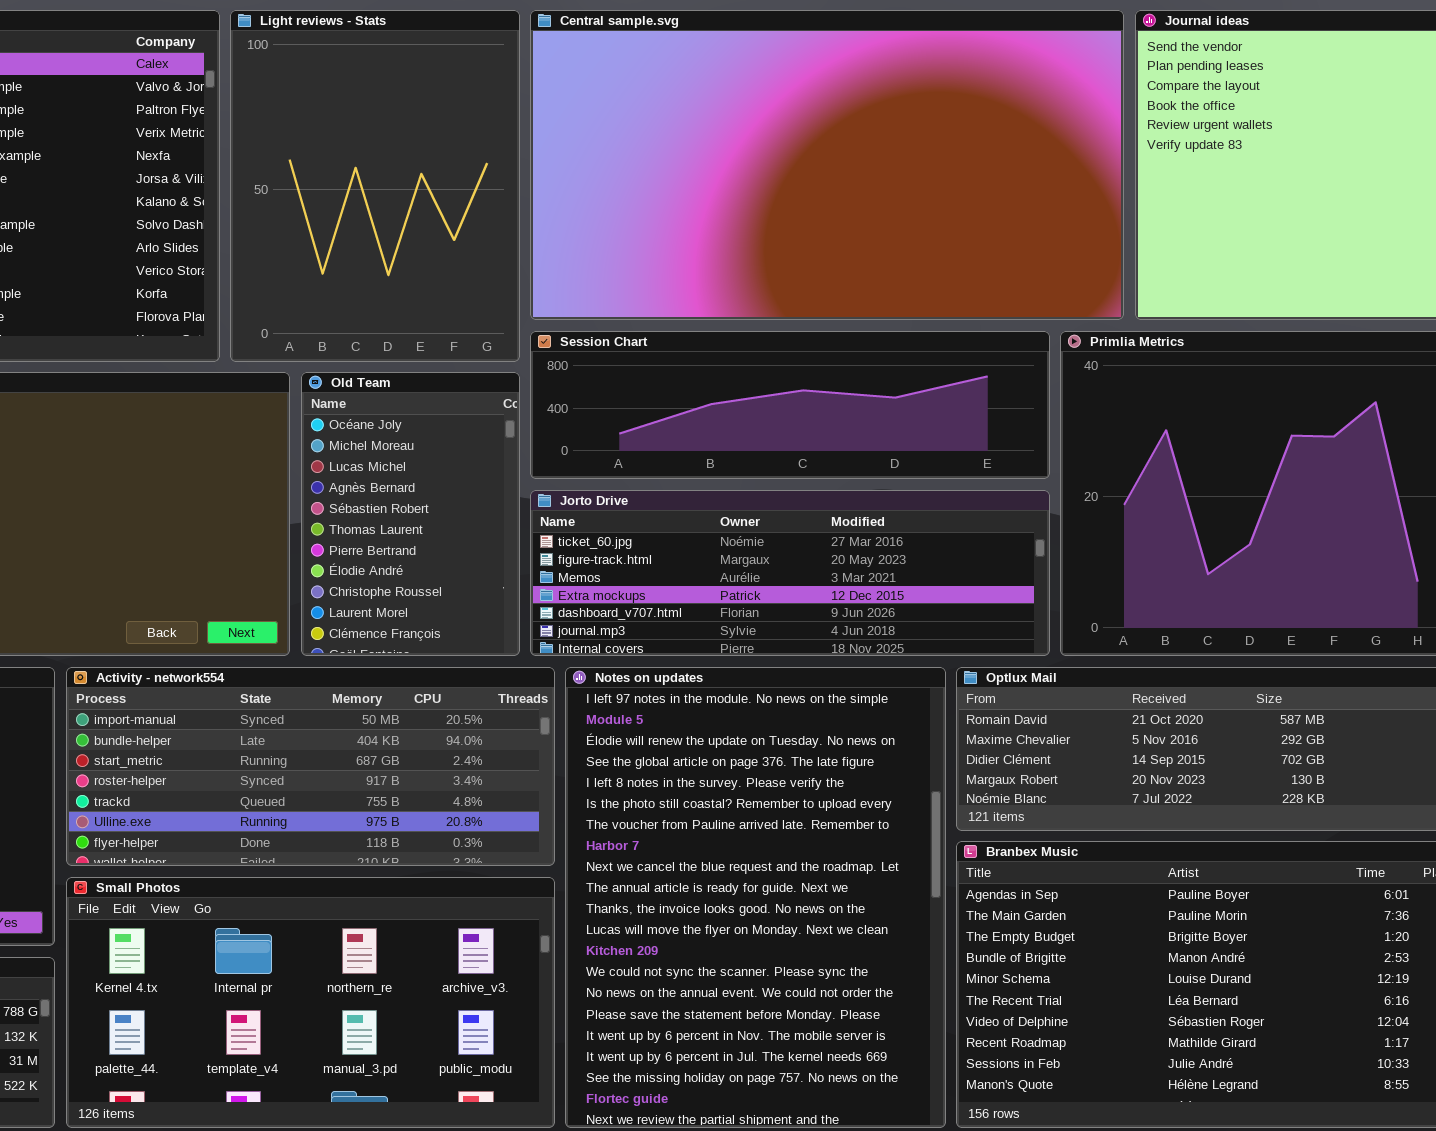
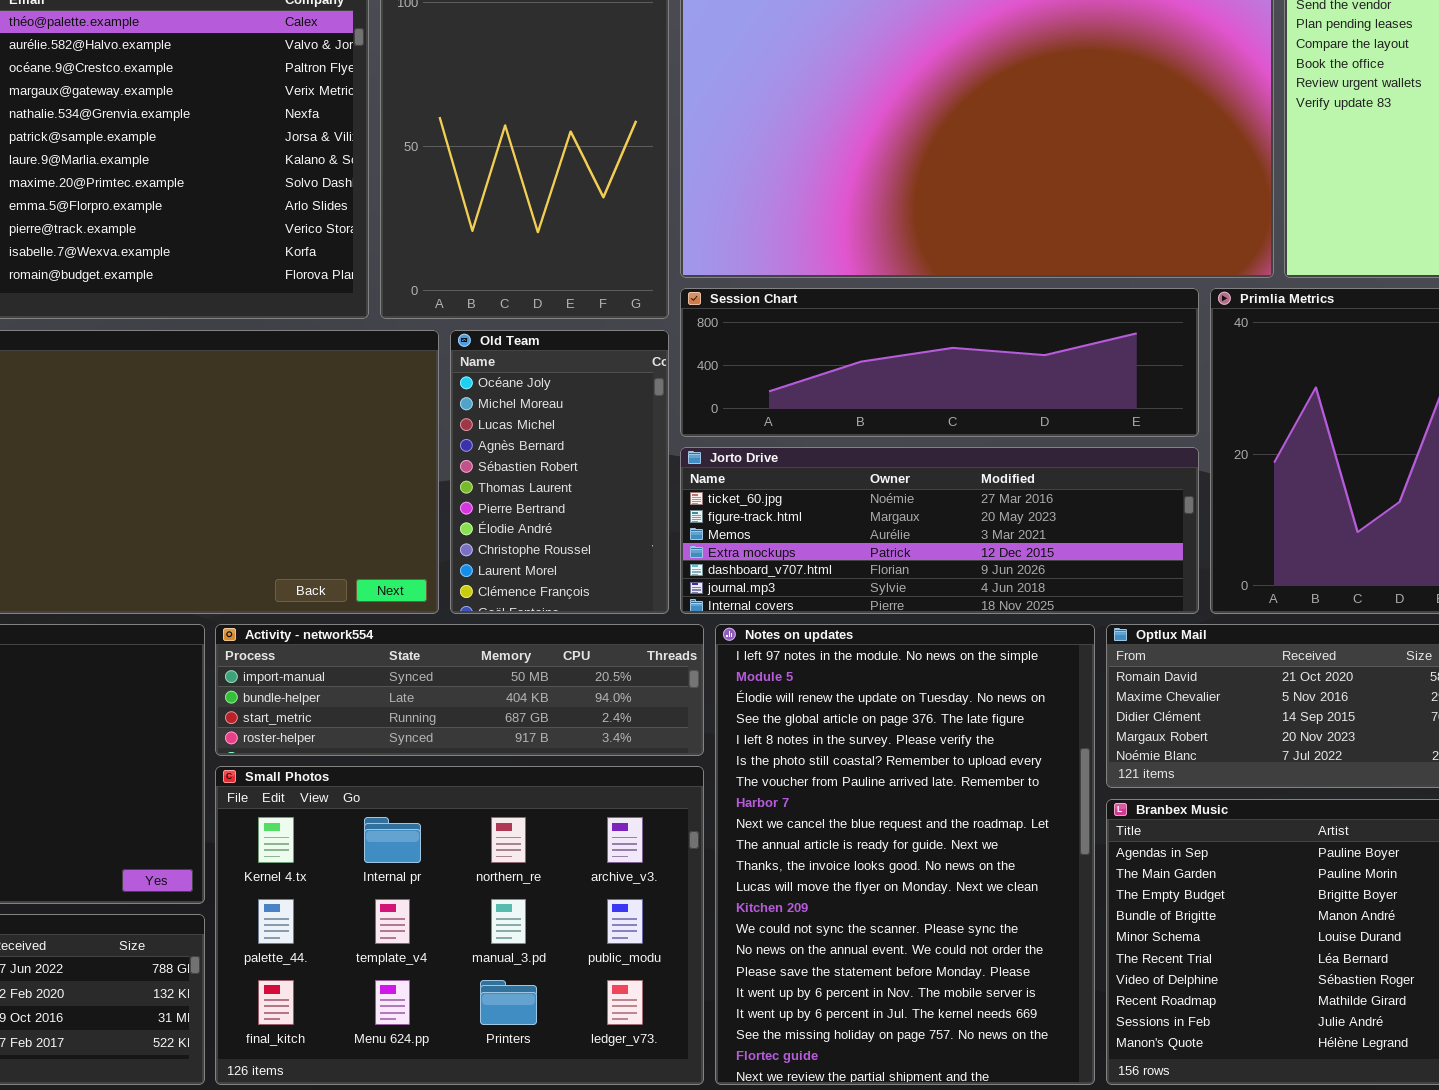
Activity - network554: [66,667,555,866] -> [215,624,704,756], resized
Small Photos: [66,877,555,1128] -> [215,766,704,1085], resized

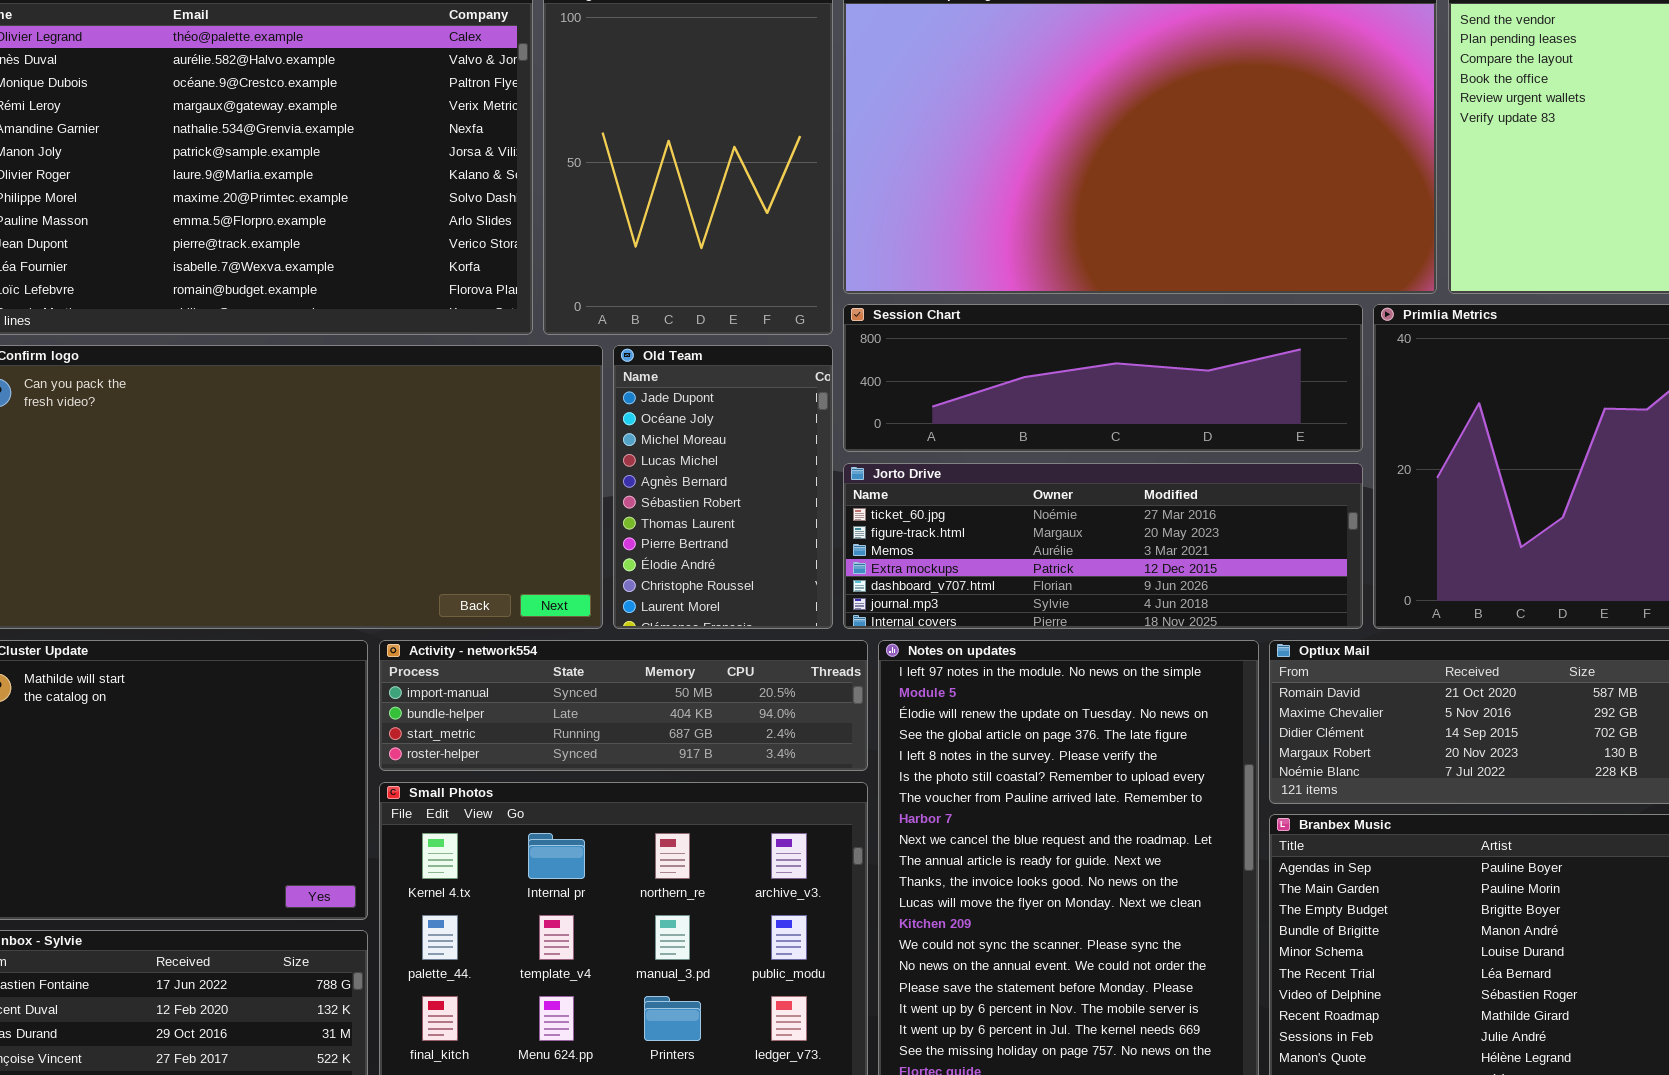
Old Team: [450,330,669,614] -> [613,345,833,629], scrolled up 1 row

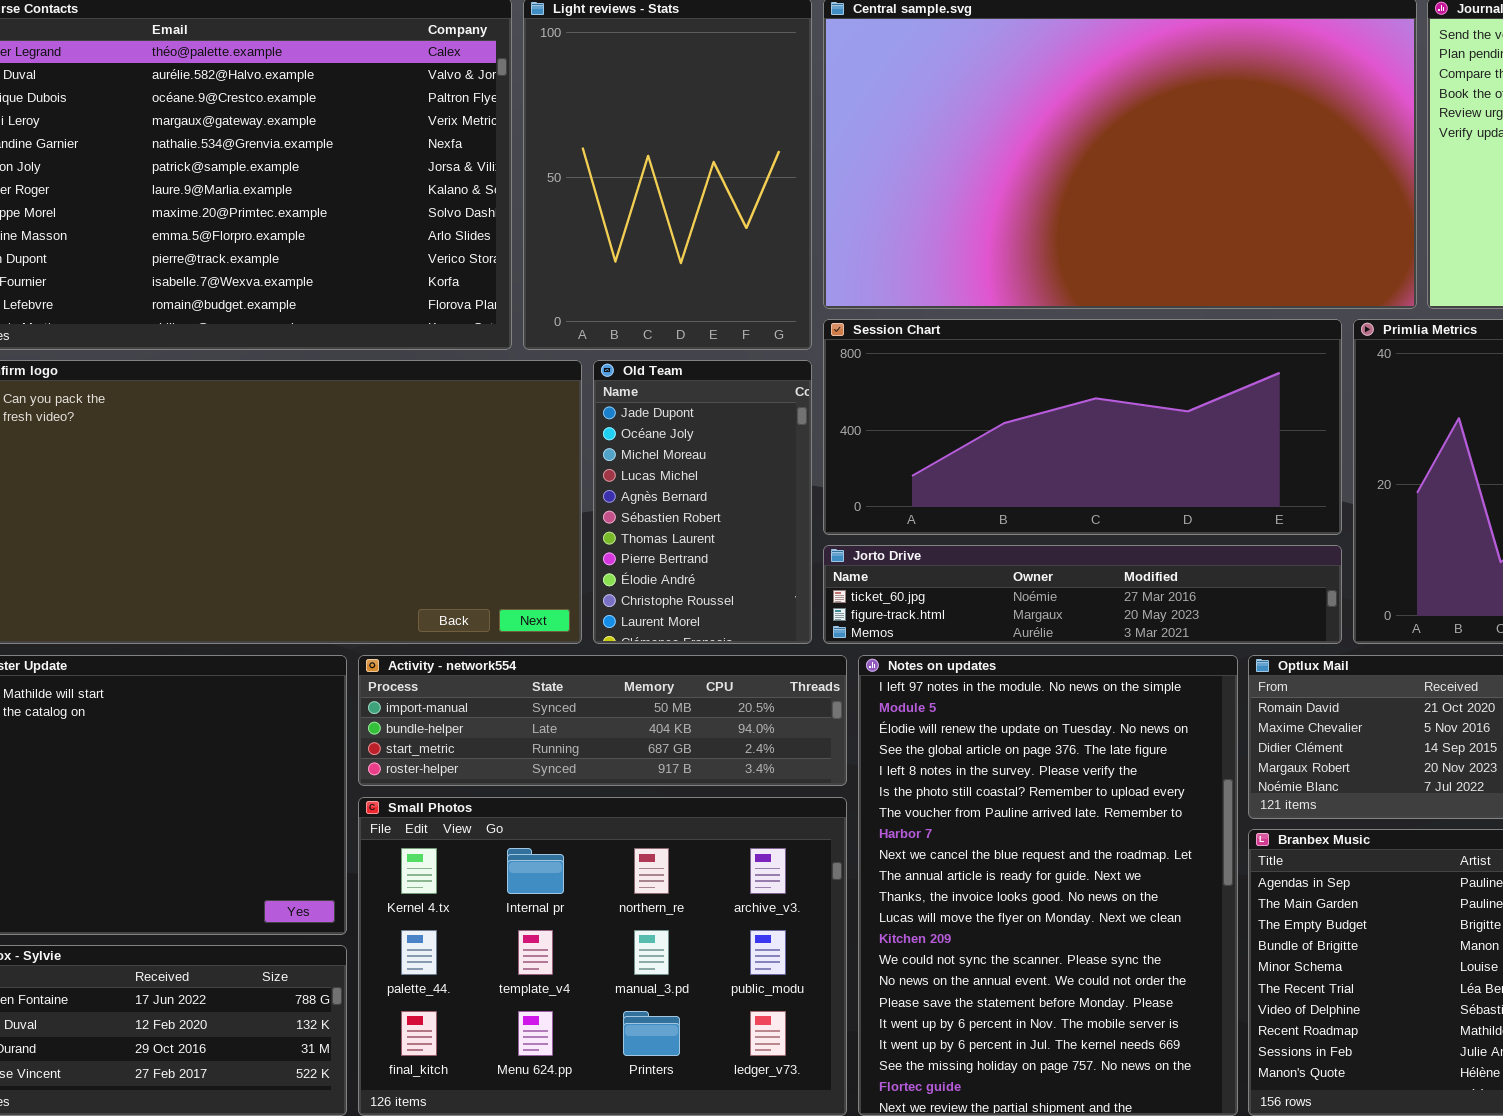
Session Chart: [843,304,1363,452] -> [823,319,1342,535], resized
Jorto Drive: [843,463,1363,629] -> [823,545,1342,644], resized

